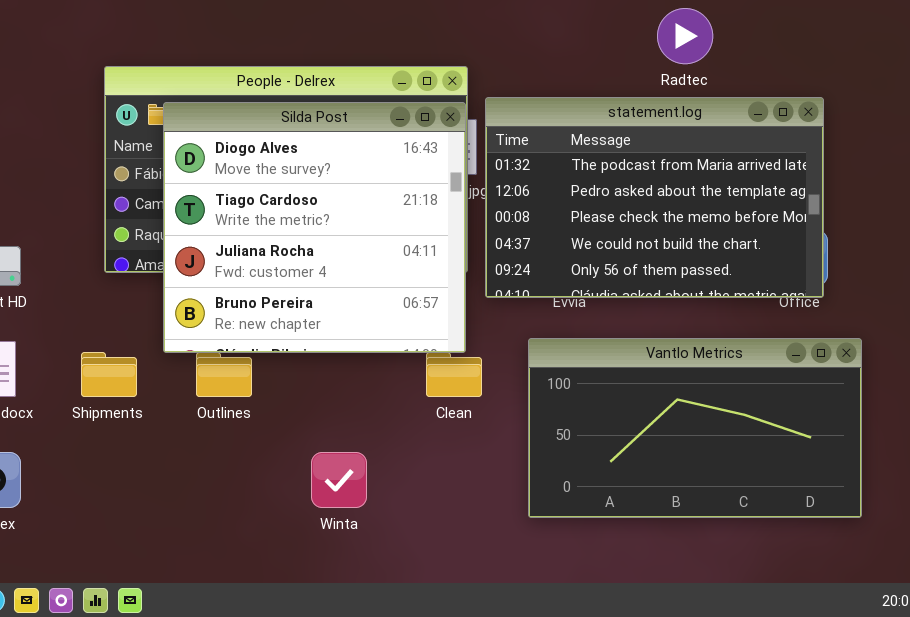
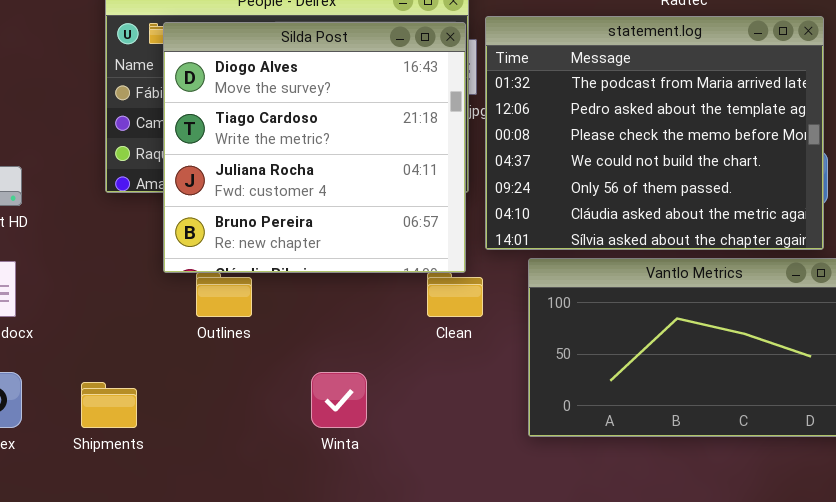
statement.log: [485,97,824,298] -> [485,16,824,250], resized
Shipments: [81,352,137,397] -> [81,382,137,428], moved

